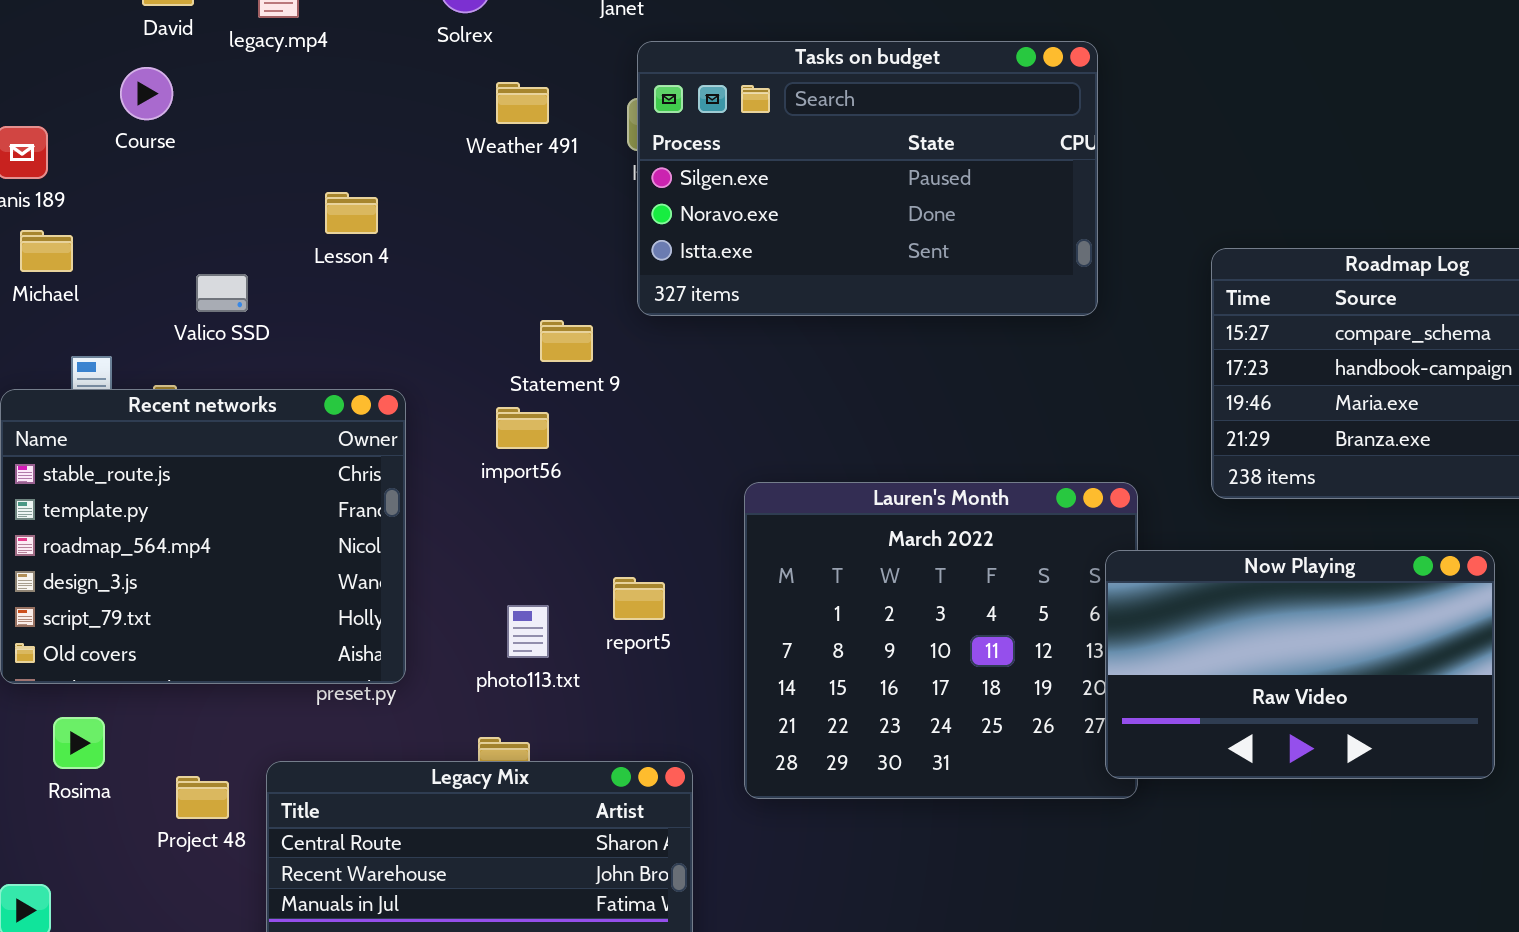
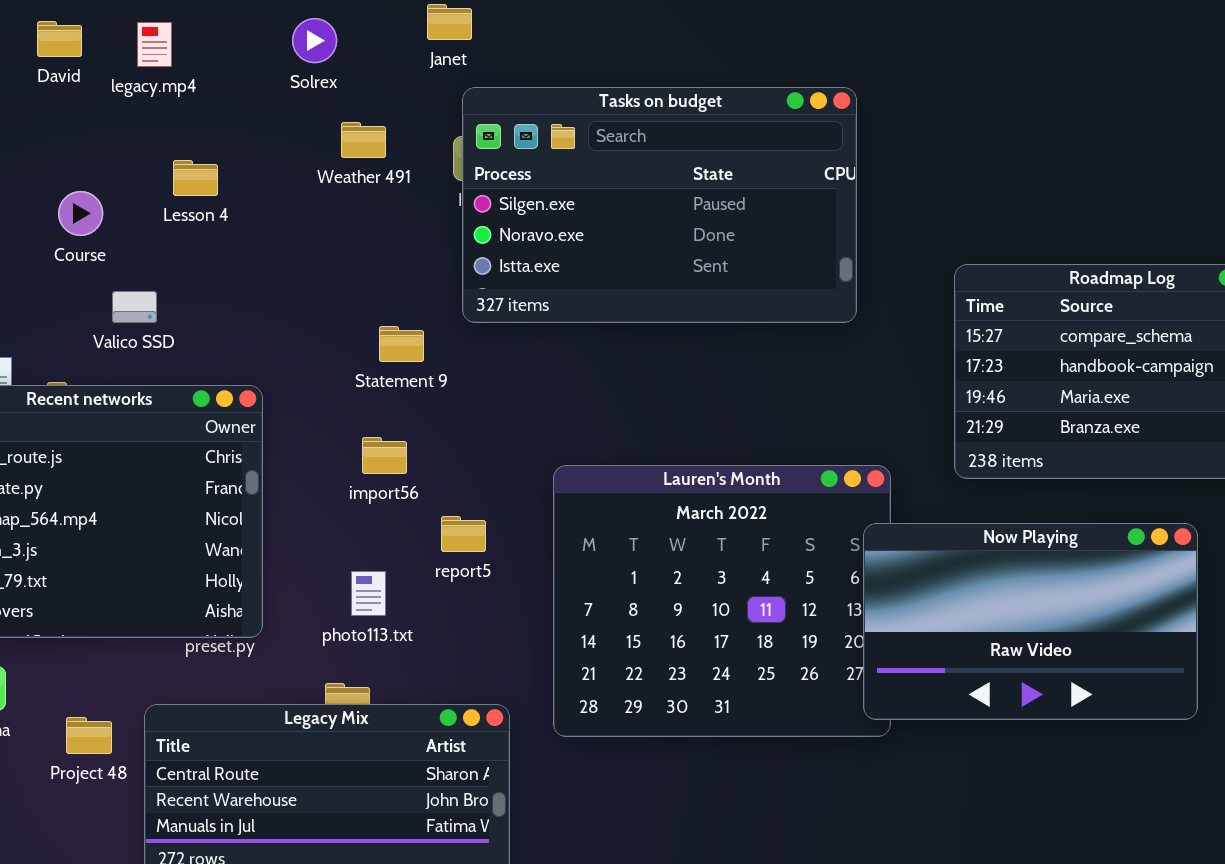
Course: [120,67,173,120] -> [58,191,103,236], moved
Lesson 4: [325,192,378,234] -> [173,160,218,196], moved
Valico SSD: [196,274,248,312] -> [112,291,157,323], moved
import56: [496,407,549,449] -> [362,437,407,474], moved
report5: [613,577,665,620] -> [441,516,486,552], moved

